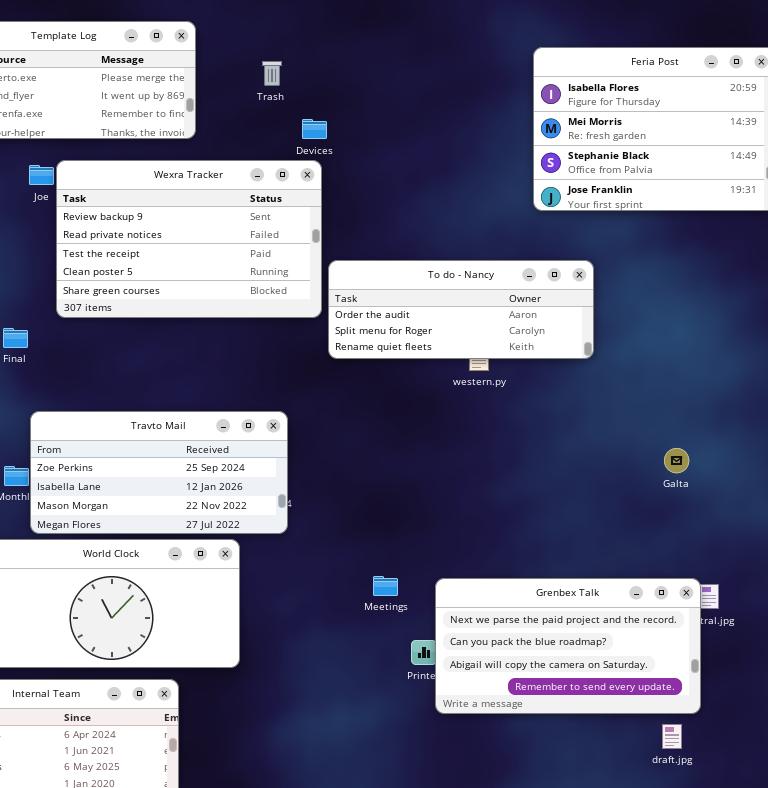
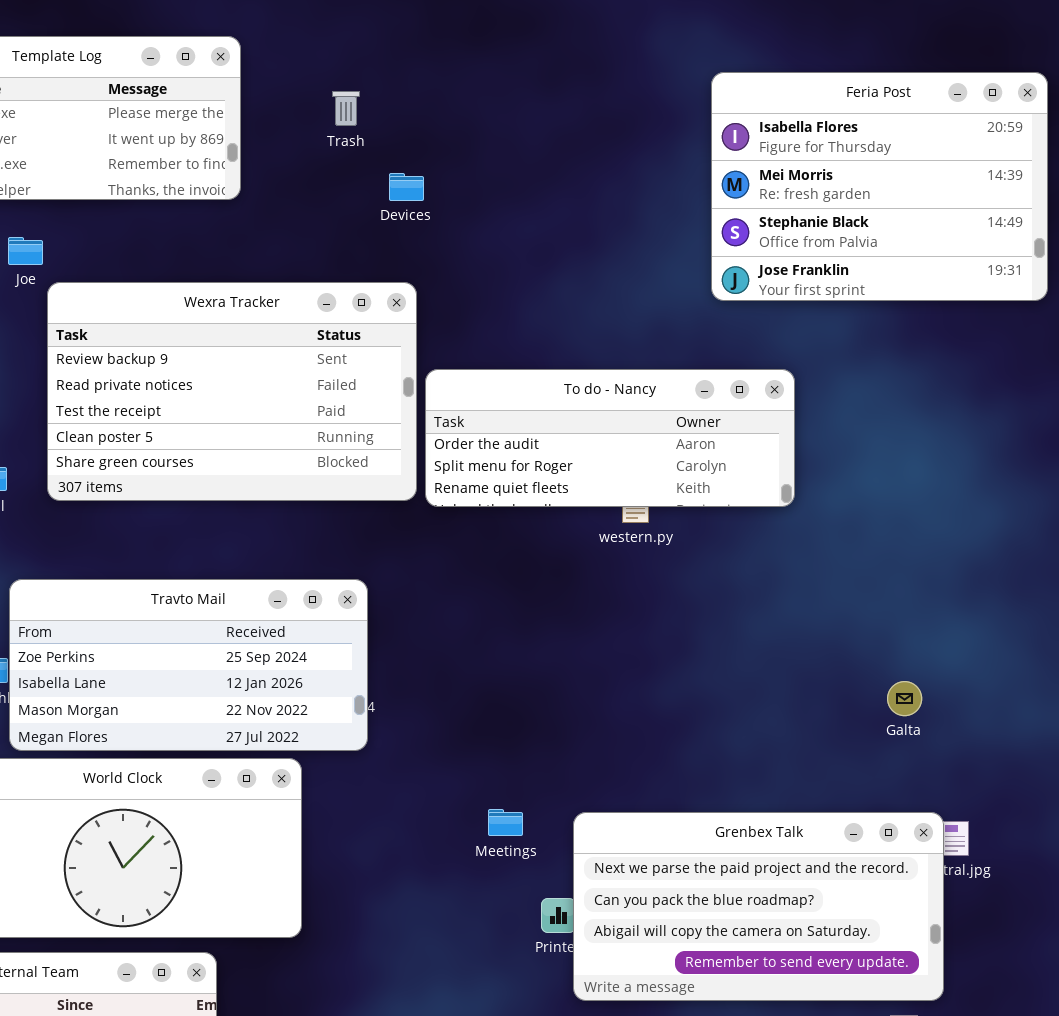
Wexra Tracker: [56,160,322,318] -> [47,282,417,501], moved
Galta: [664,448,689,473] -> [887,681,922,716], moved

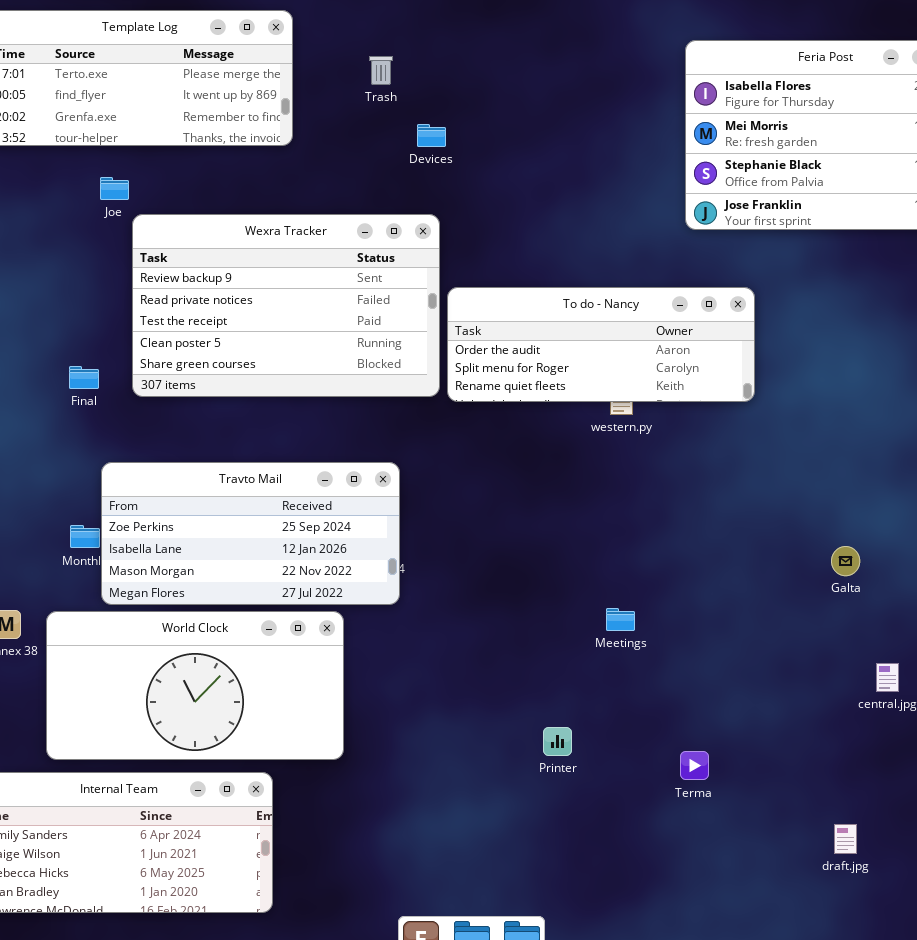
Meetings: [488,809,523,836] -> [606,608,635,631], moved
Grenbex Talk: [573,812,944,1001] -> none, closed

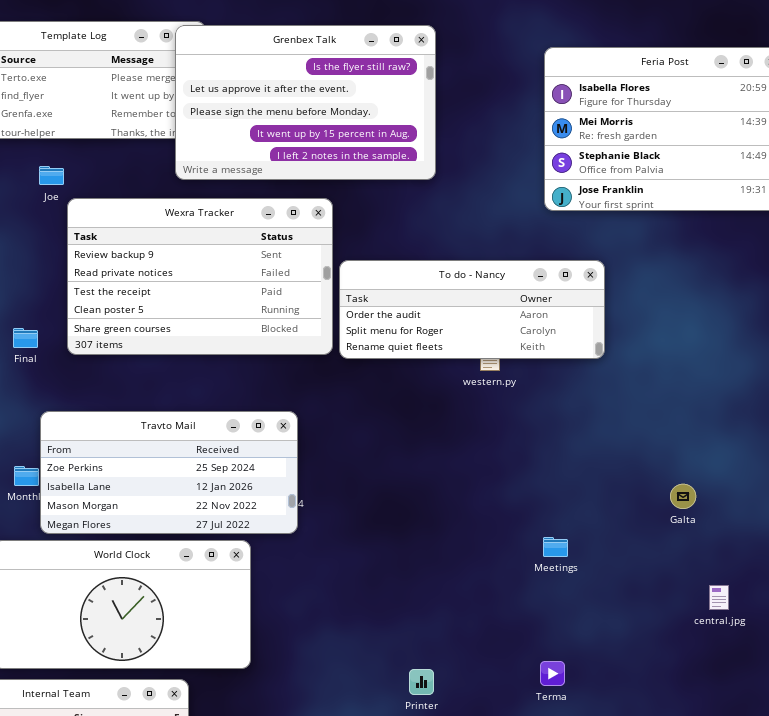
Grenbex Talk: none -> [175,25,436,180], opened
Meetings: [606,608,635,631] -> [543,537,568,557], moved
Printer: [543,727,572,756] -> [409,669,434,695], moved

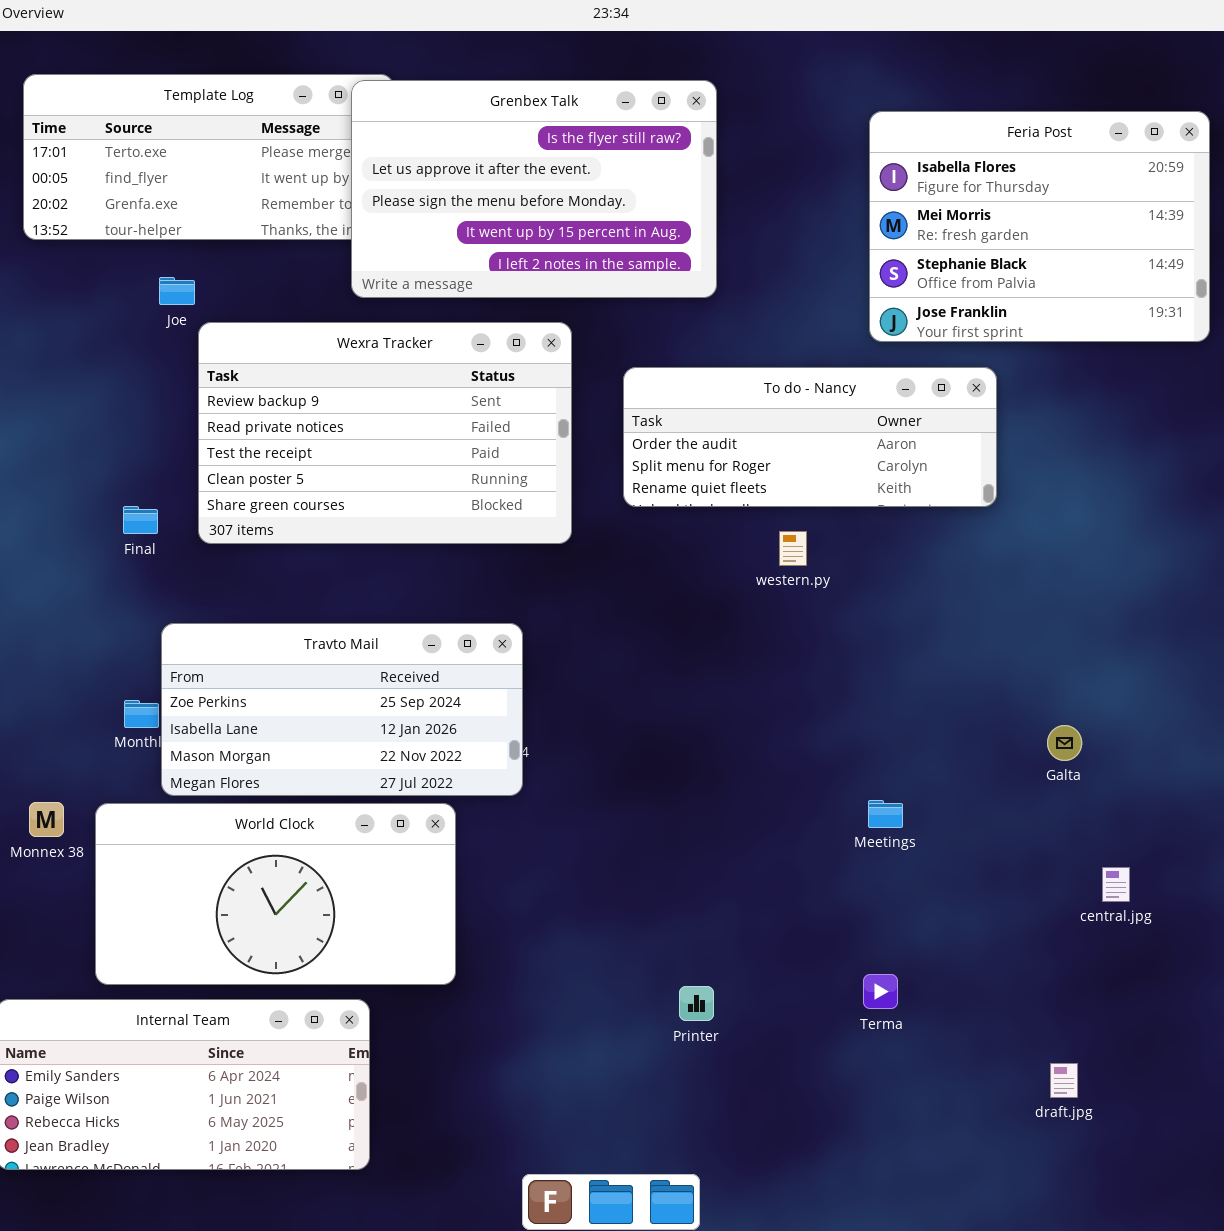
To do - Nancy: [339,260,605,359] -> [623,367,997,507], moved

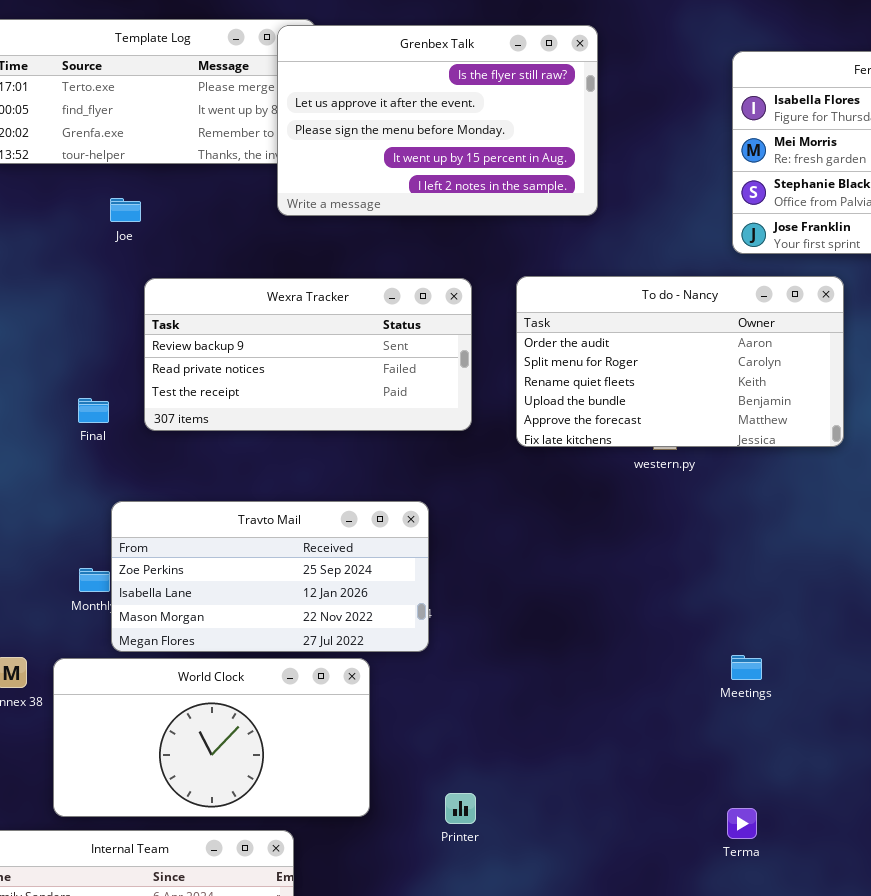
Wexra Tracker: [198,322,572,544] -> [144,278,472,431], resized
To do - Nancy: [623,367,997,507] -> [516,276,844,447], resized
Printer: [679,986,714,1021] -> [445,793,476,824], moved

